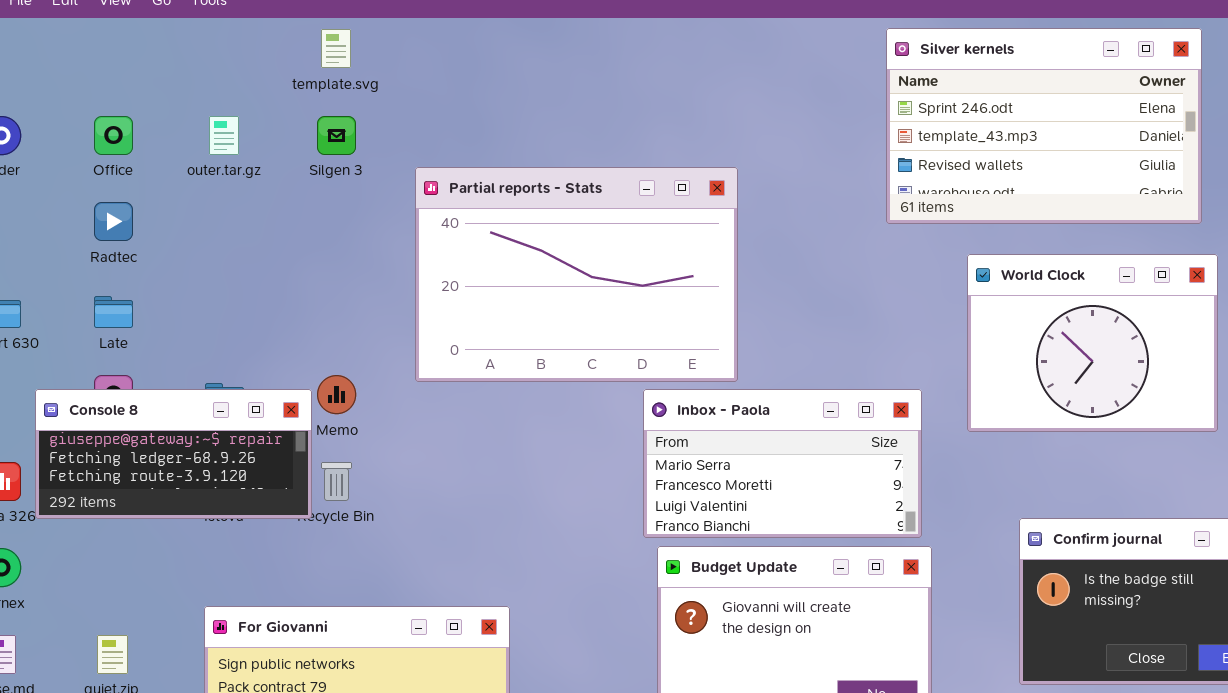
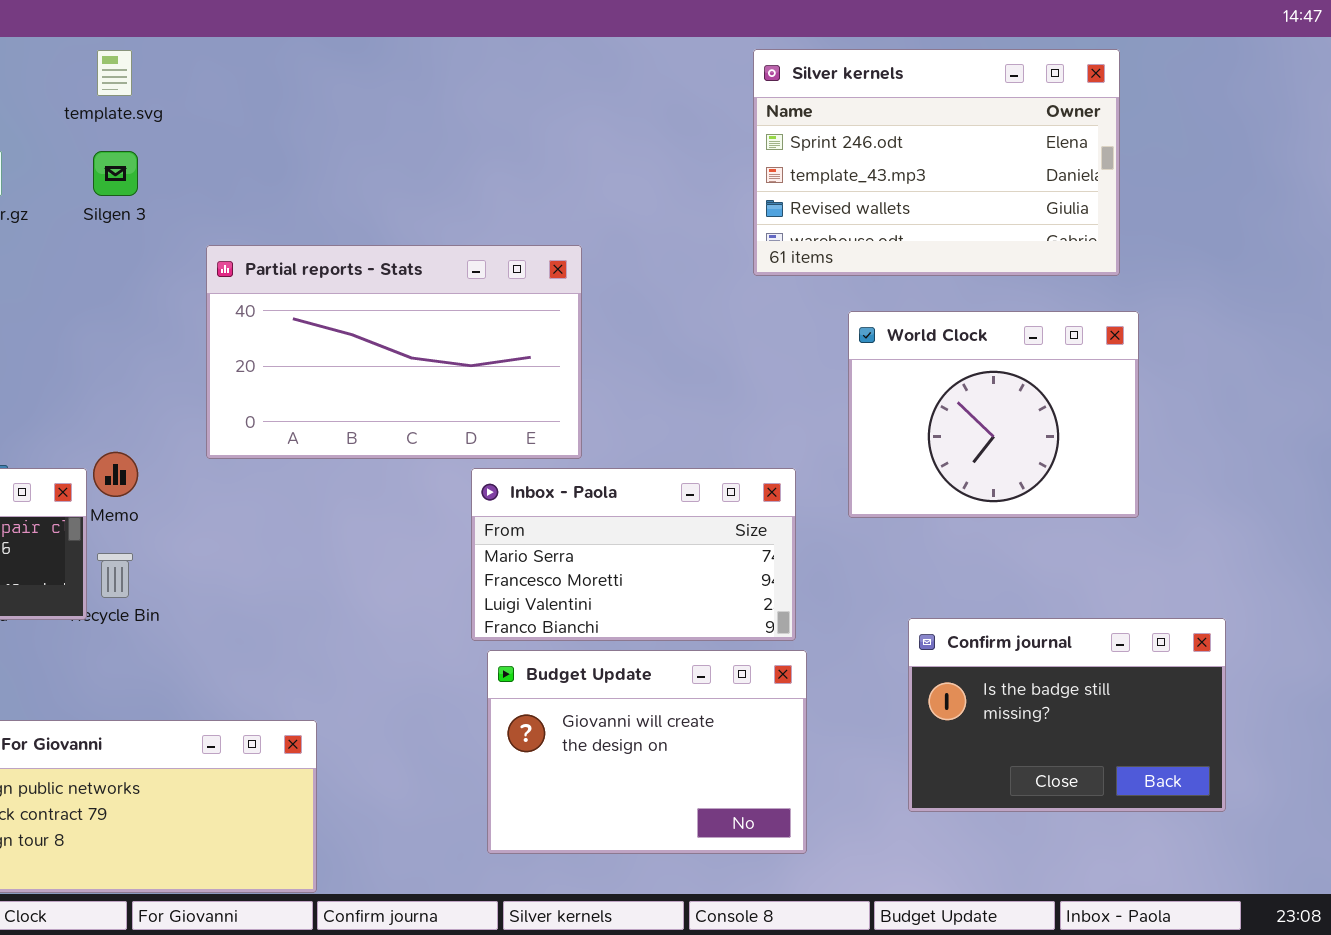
Partial reports - Stats: [415,167,738,382] -> [206,245,582,459], resized

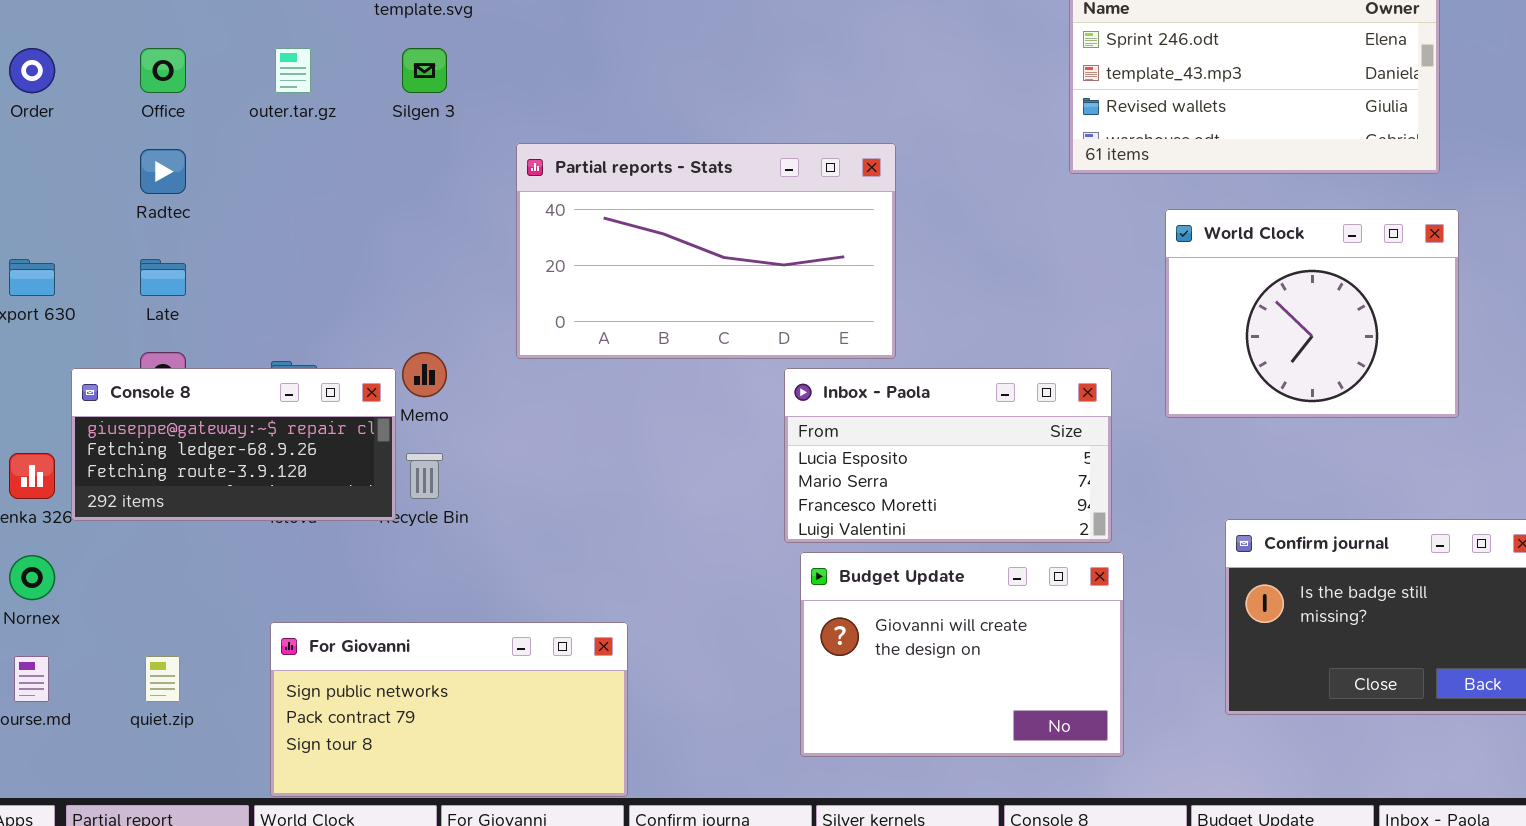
Inbox - Paola: [471,468,796,641] -> [784,368,1112,543], scrolled up 1 row

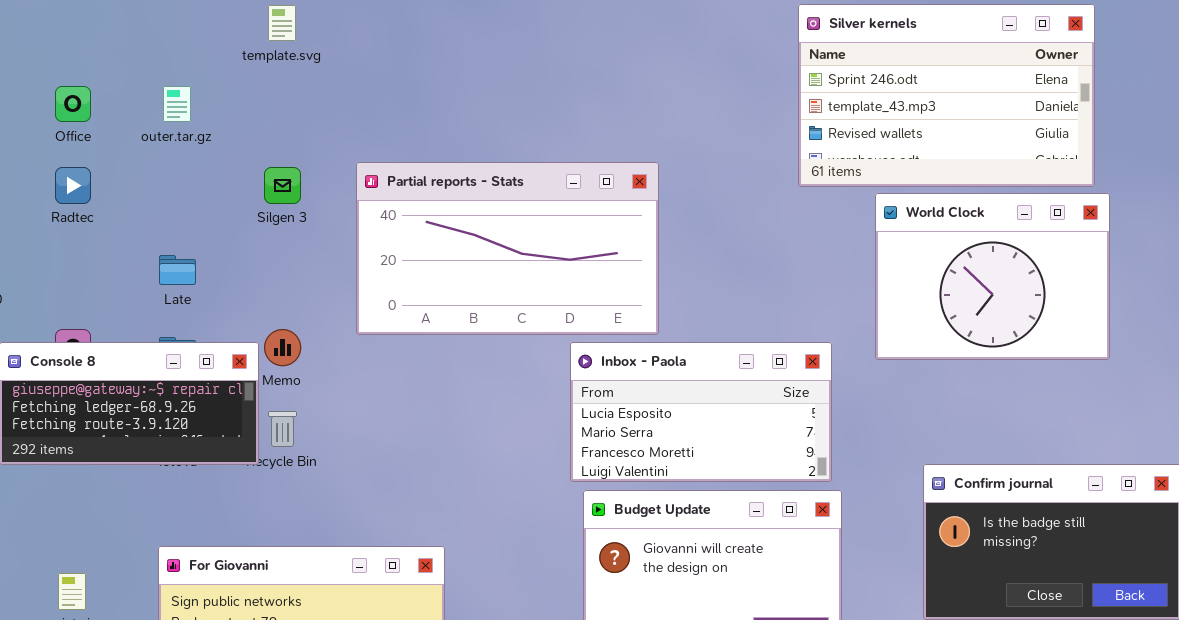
Silgen 3: [402,48,447,93] -> [264,167,301,204], moved
World Clock: [1165,209,1459,418] -> [875,193,1110,360], moved
Late: [140,259,186,296] -> [159,255,196,285], moved

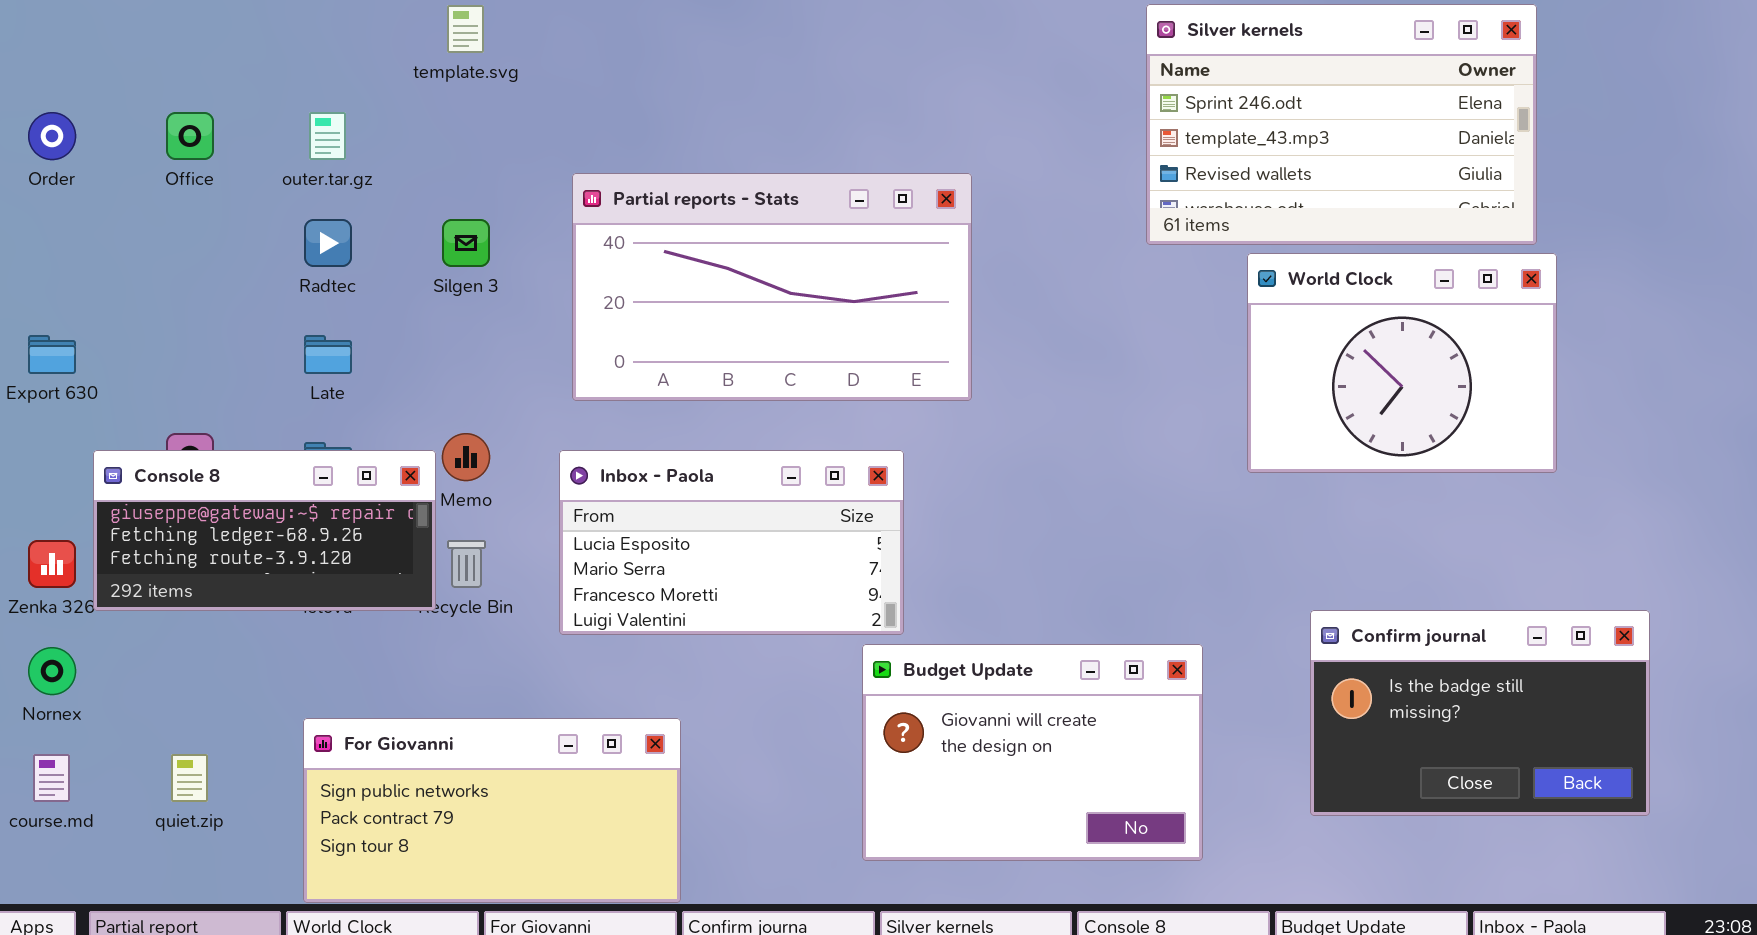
Partial reports - Stats: [356,162,659,335] -> [572,173,972,401], moved
Radtec: [55,167,91,204] -> [304,219,352,267], moved
Inbox - Paola: [570,342,832,482] -> [559,450,904,635], moved

